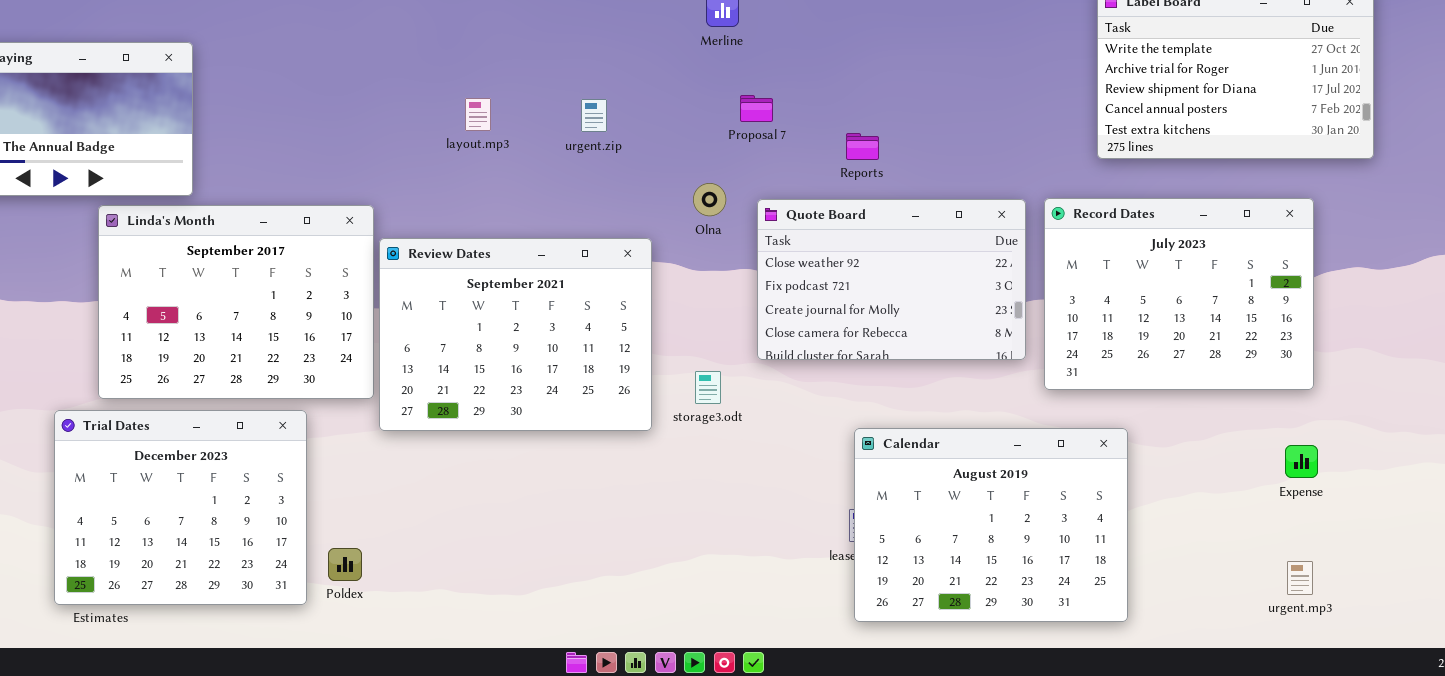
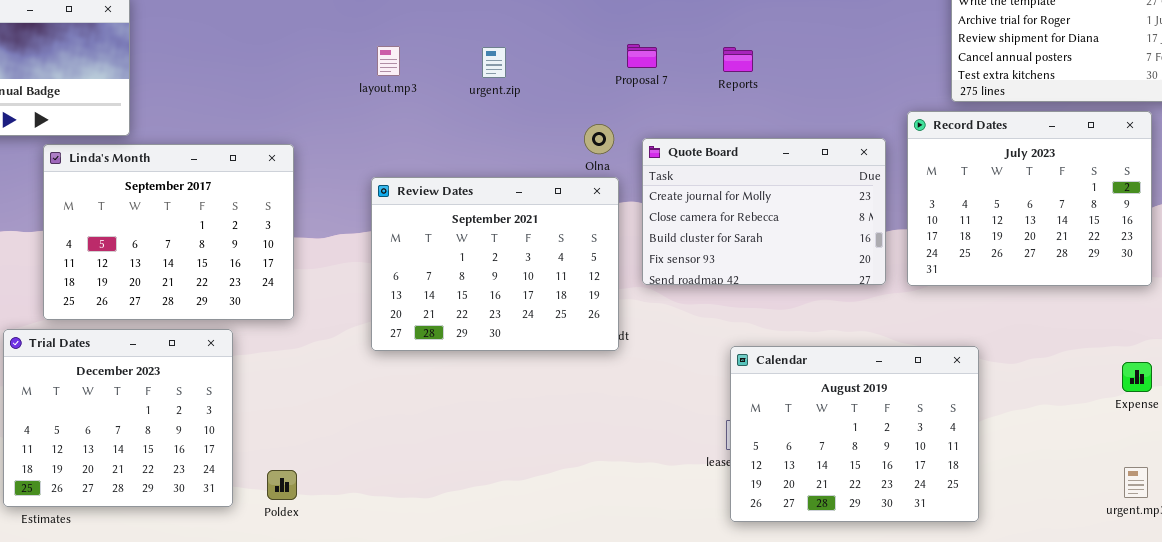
Reports: [846,133,879,160] -> [723,47,753,72], moved
Record Dates: [1044,198,1314,390] -> [907,111,1152,286], moved
Quote Board: [757,199,1026,360] -> [642,138,886,285], scrolled down 2 rows
Review Dates: [379,238,652,431] -> [371,177,619,351], moved
Poldex: [328,548,362,581] -> [267,470,297,500], moved

